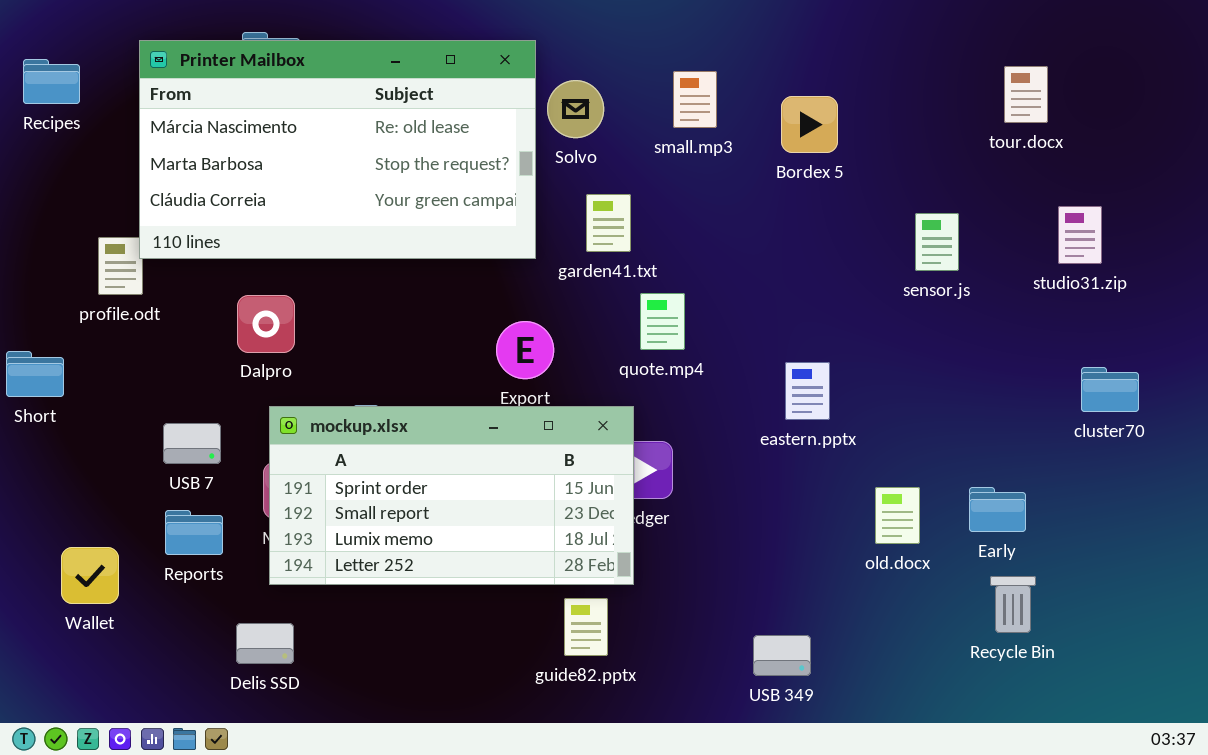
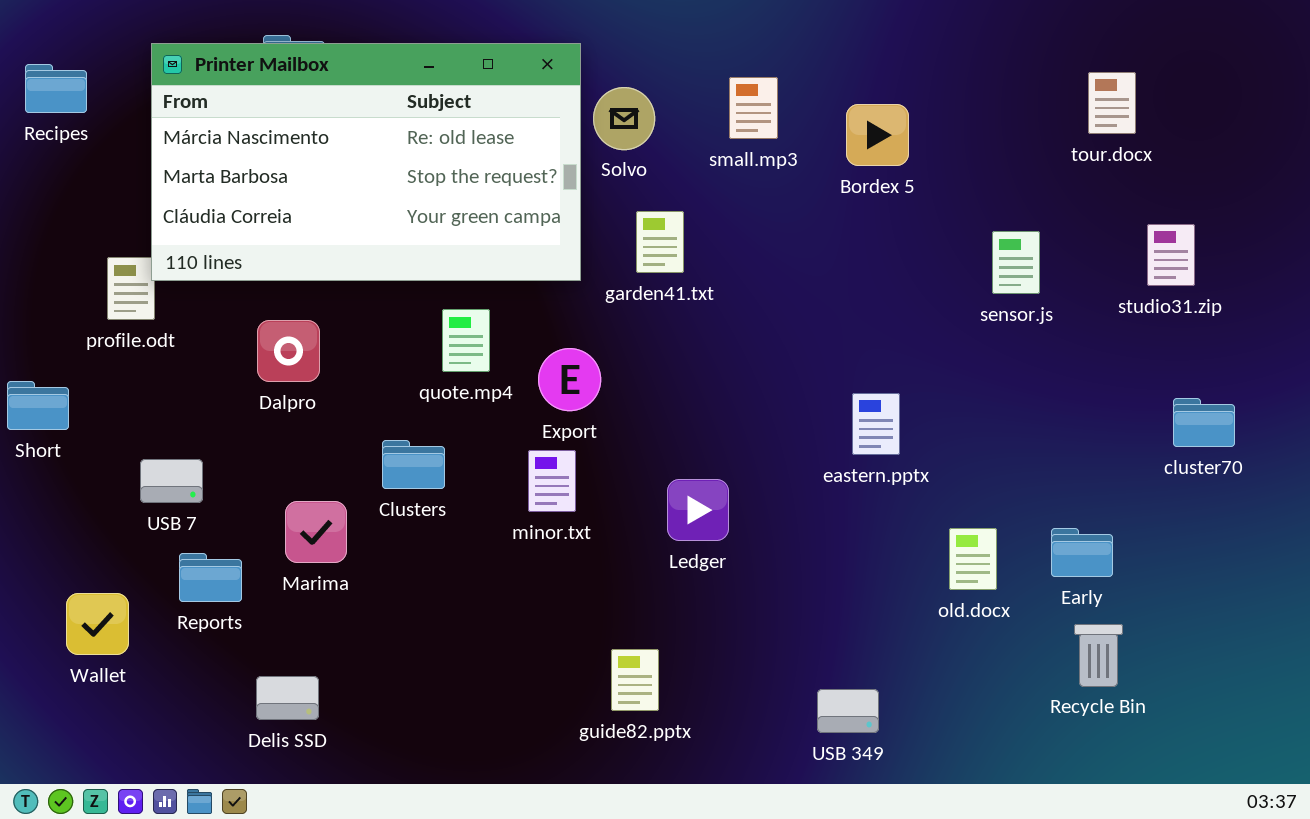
quote.mp4: [640,293,685,350] -> [442,309,490,372], moved
mockup.xlsx: [269,406,634,585] -> none, closed
USB 7: [163,423,221,464] -> [140,459,203,503], moved

